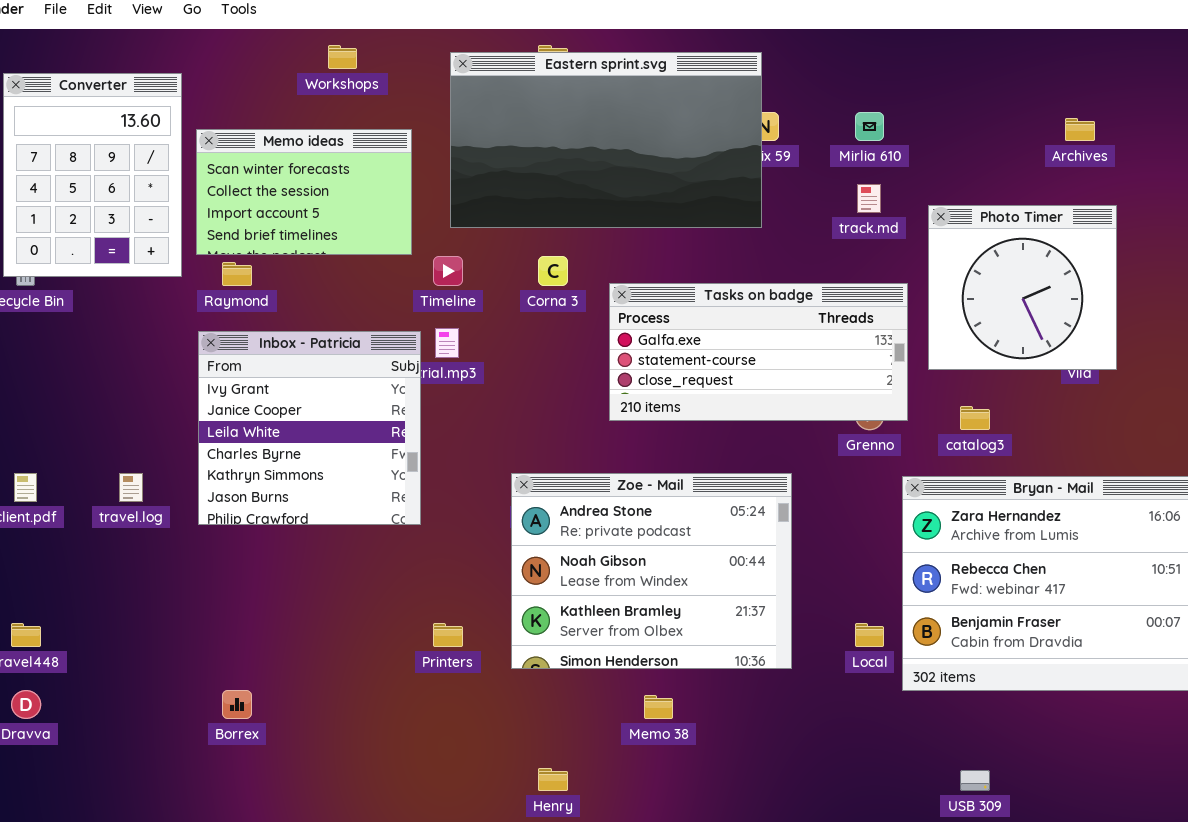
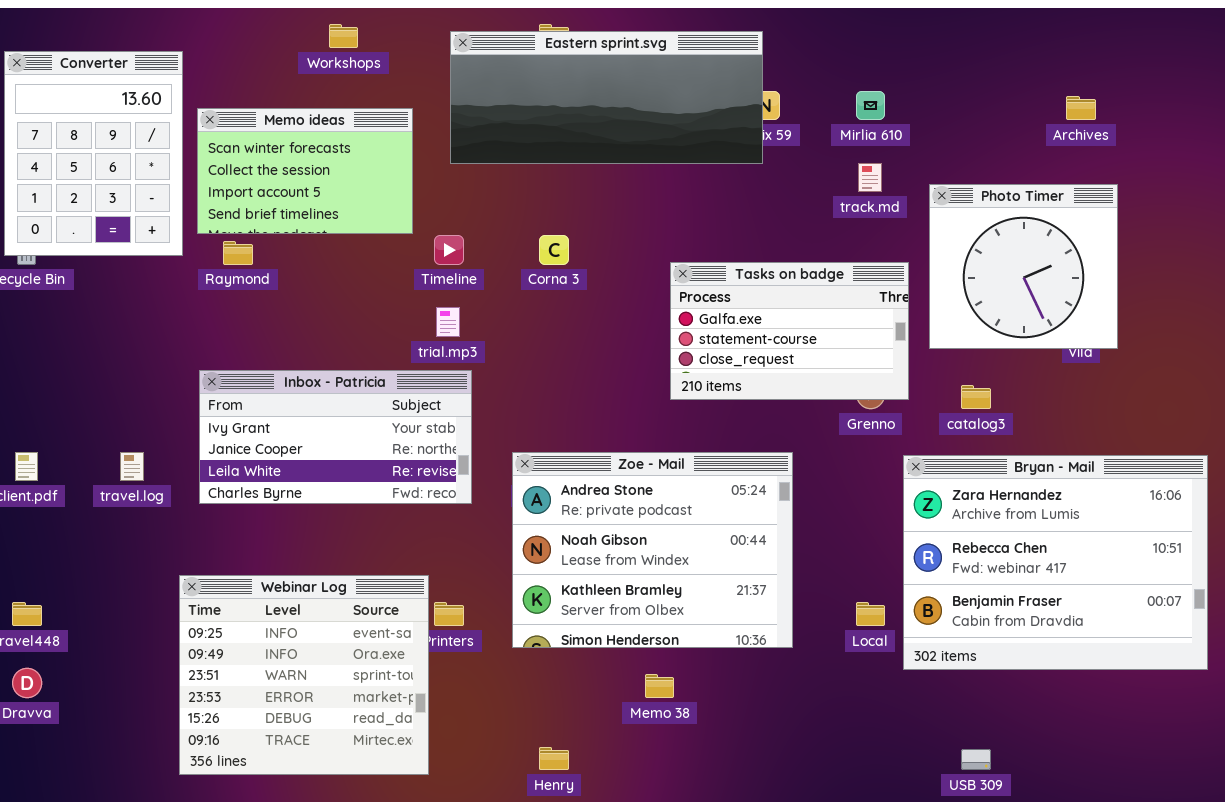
Eastern sprint.svg: [450,52,762,228] -> [450,31,763,164], resized
Tasks on badge: [609,283,908,421] -> [670,262,909,400], resized
Inbox - Patricia: [198,331,421,525] -> [199,370,472,504], resized
Webinar Log: none -> [179,575,429,775], opened

